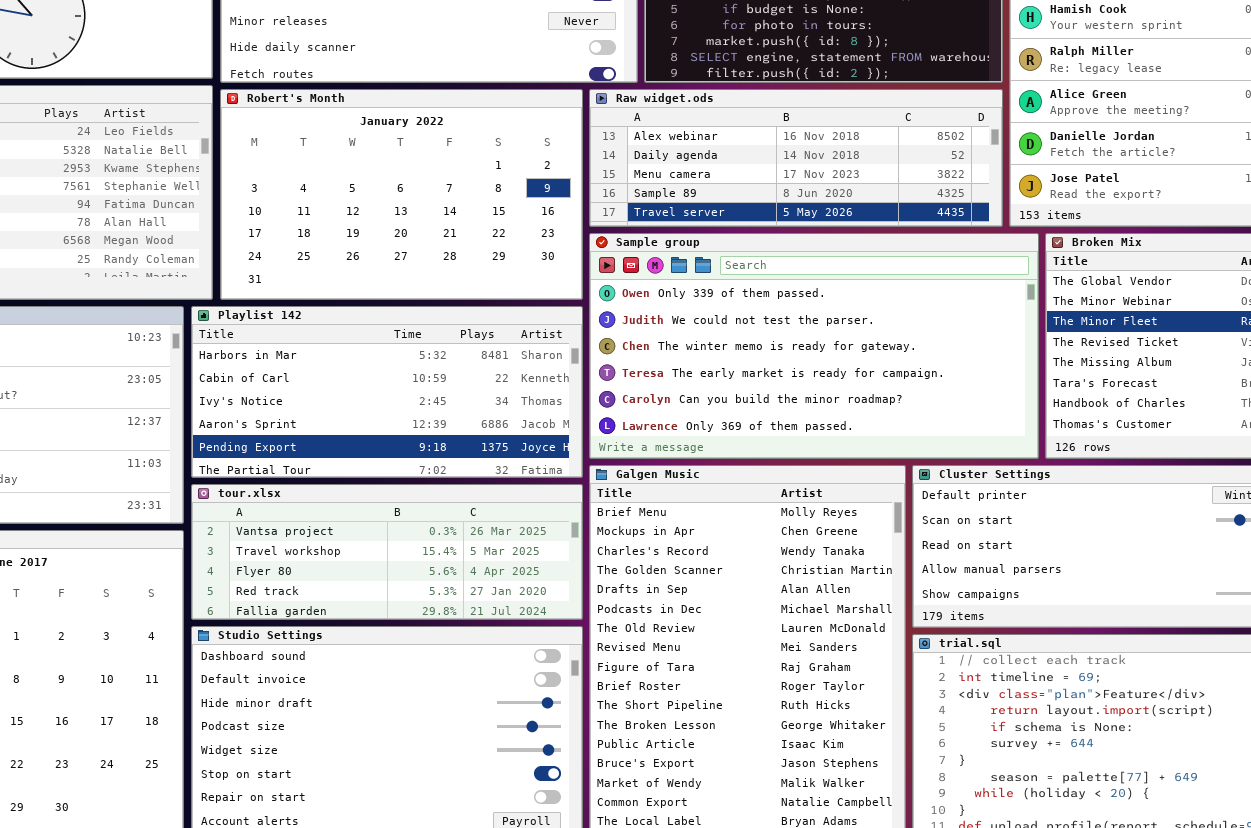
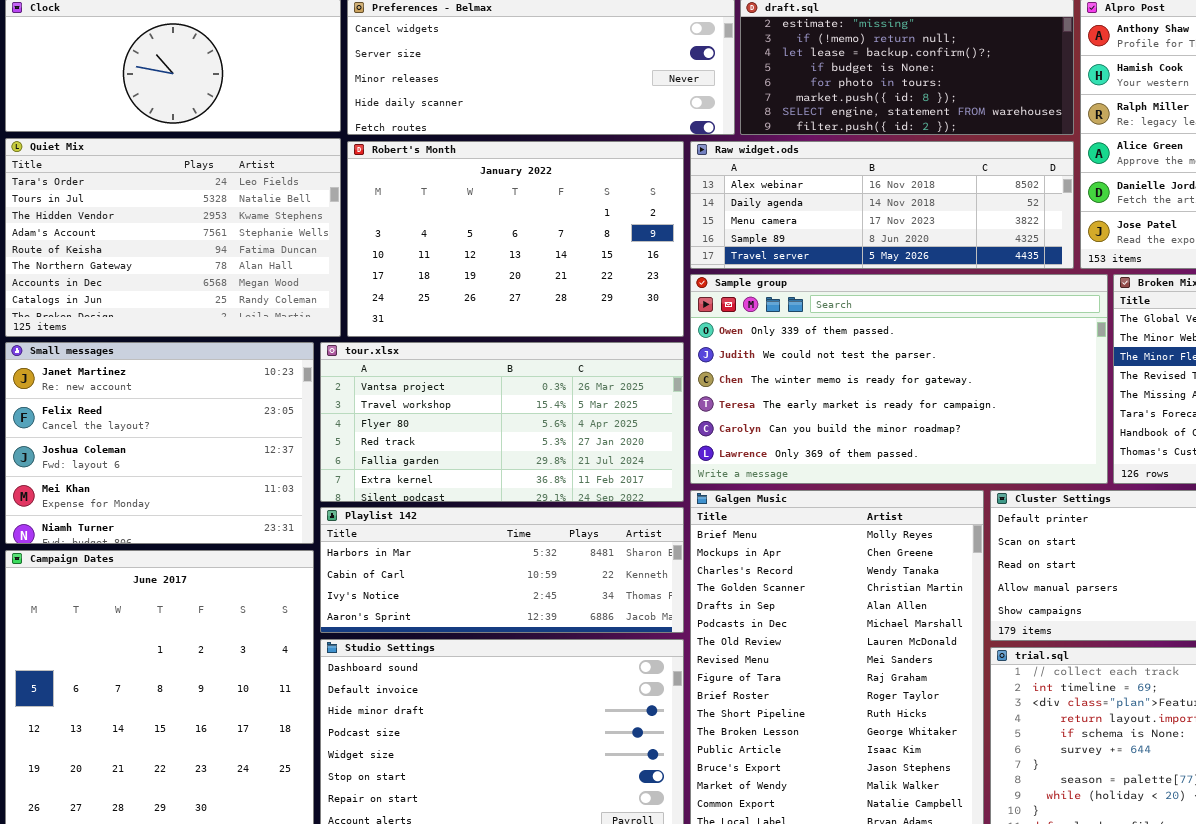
Playlist 142: [191,306,583,478] -> [320,507,684,633], moved, resized
tour.xlsx: [191,484,583,620] -> [320,342,684,502], moved, resized

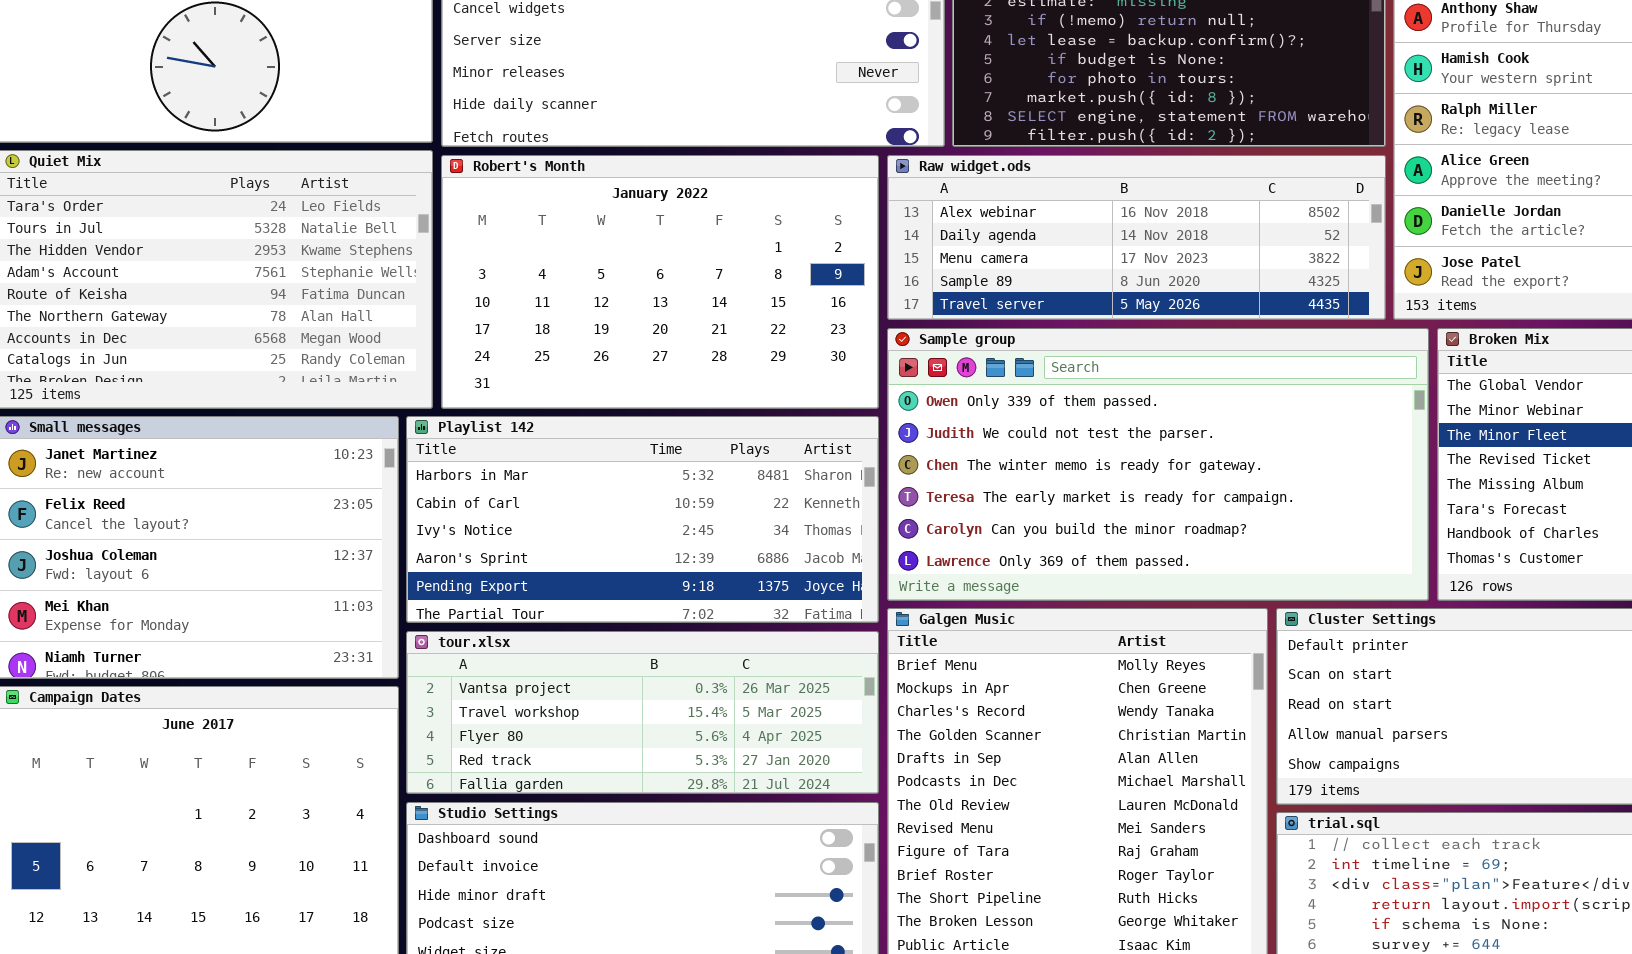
tour.xlsx: [320,342,684,502] -> [406,631,879,794], moved, resized
Playlist 142: [320,507,684,633] -> [406,416,879,623], moved, resized

